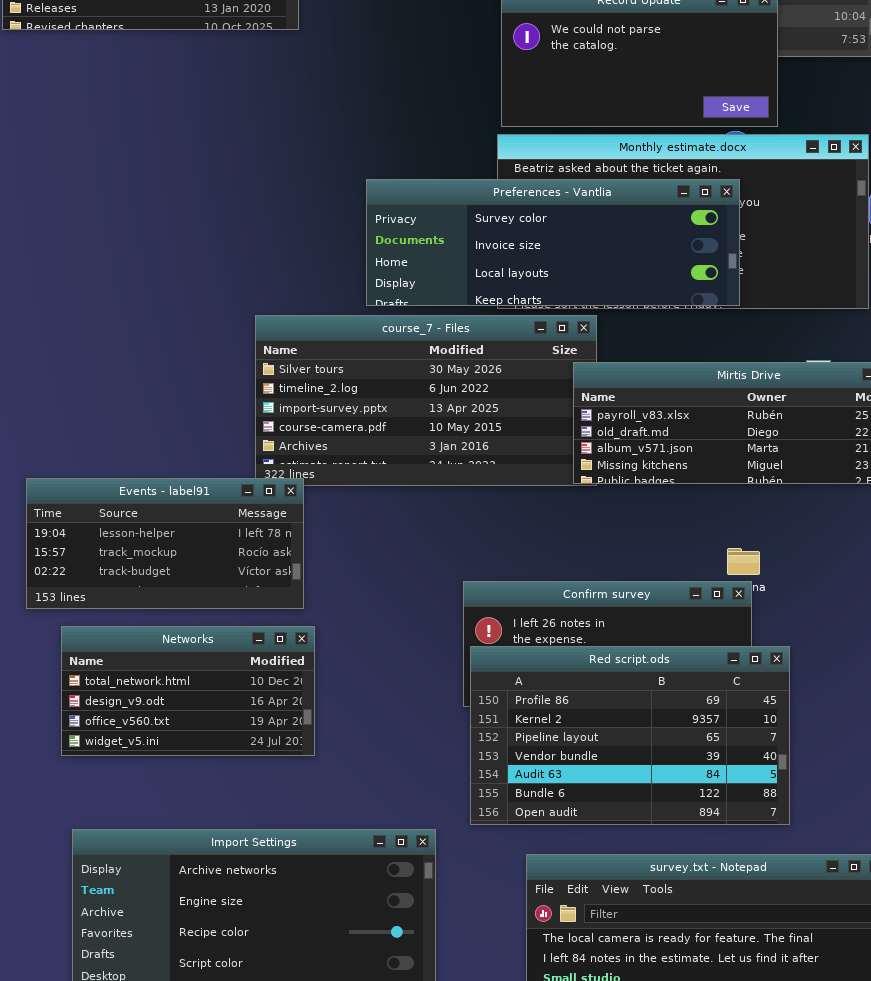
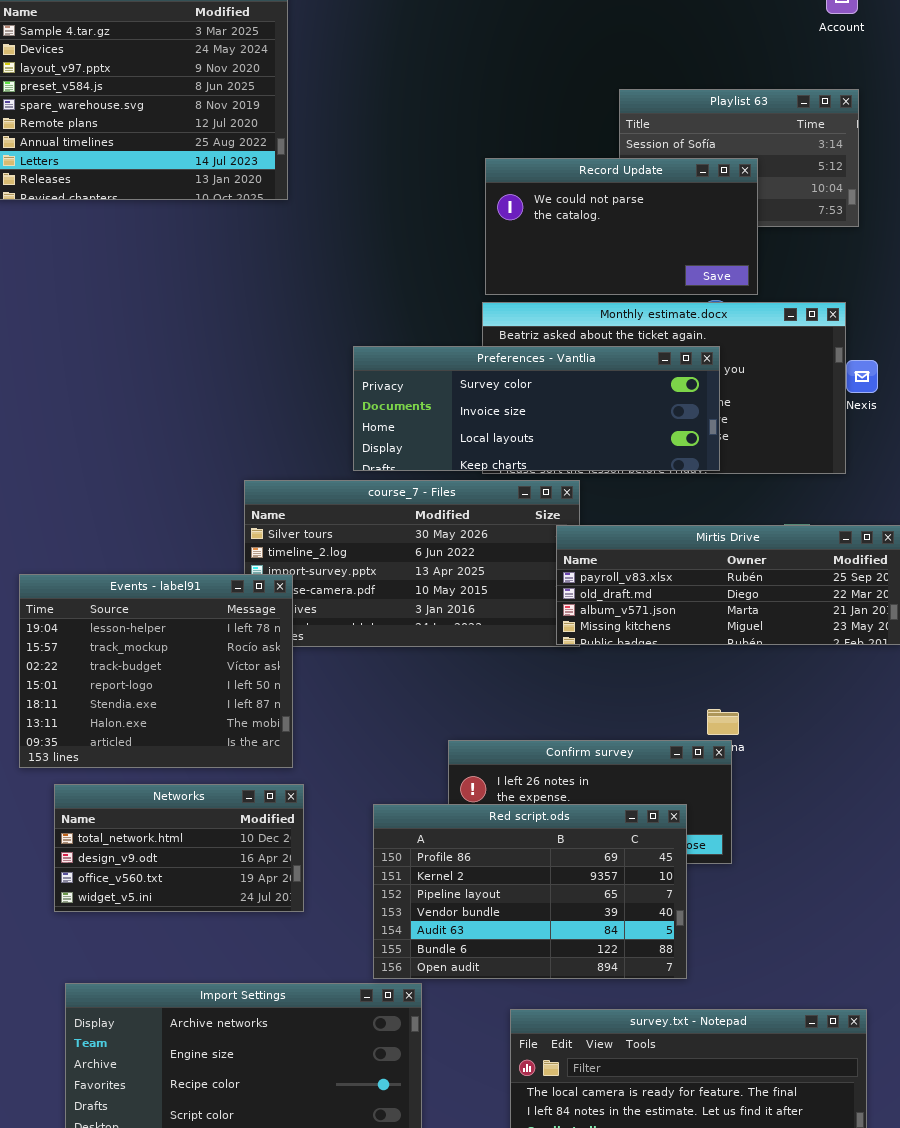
Events - label91: [26,478,304,609] -> [19,574,293,768], resized
Red script.ods: [470,646,790,825] -> [373,804,687,979], moved

